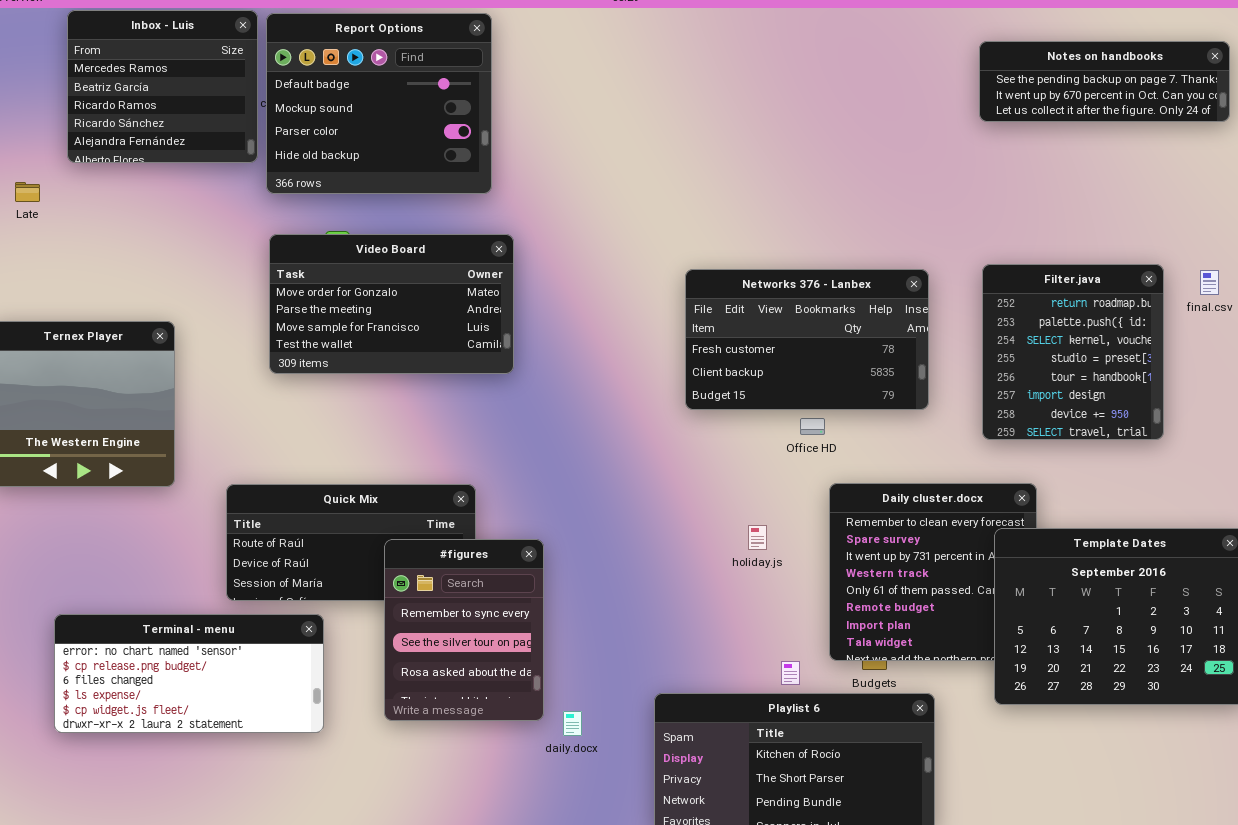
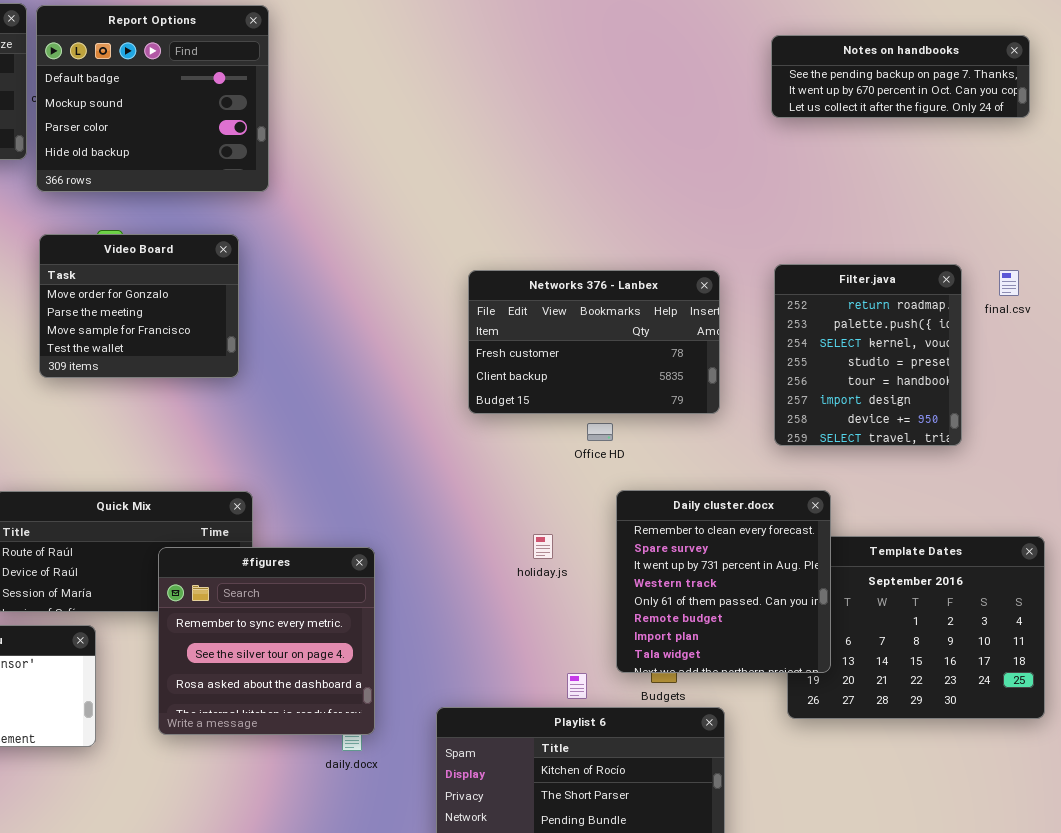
Video Board: [269,234,514,374] -> [39,234,239,378], resized
Daily cluster.docx: [829,483,1037,661] -> [616,490,831,673], raised
#figures: [384,539,544,721] -> [158,547,375,735], resized

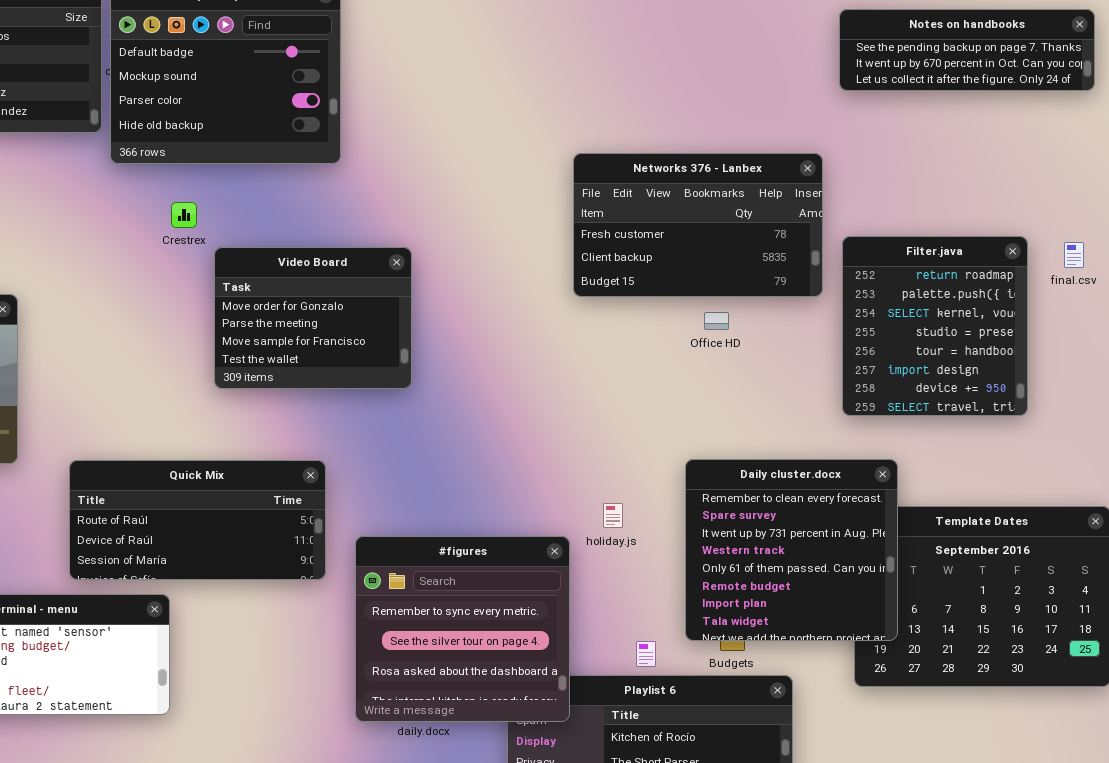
Video Board: [39,234,239,378] -> [214,247,412,389], moved
Networks 376 - Lanbex: [468,270,720,414] -> [573,153,823,297], moved
Office HD: [587,423,613,441] -> [704,312,729,330], moved
#figures: [158,547,375,735] -> [355,536,570,722], moved

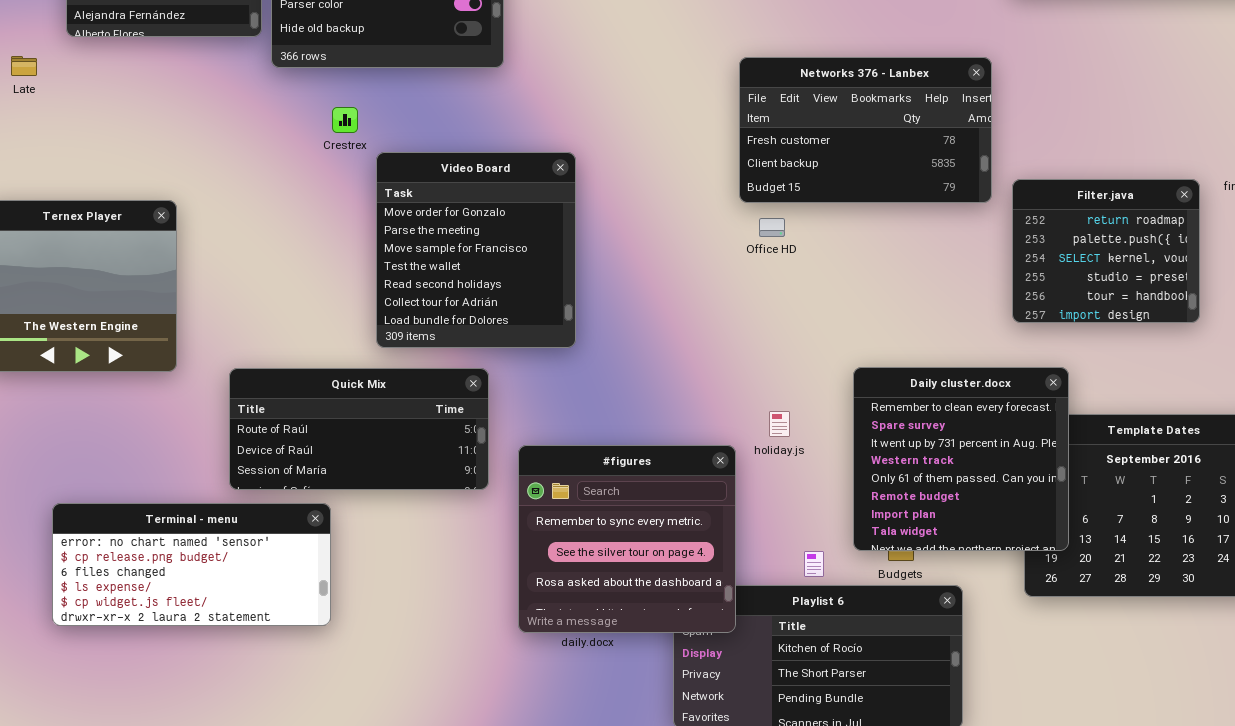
Filter.java: [842,236,1028,416] -> [1012,179,1200,323], resized
Video Board: [214,247,412,389] -> [376,152,576,348], resized
Office HD: [704,312,729,330] -> [759,218,785,237], moved

